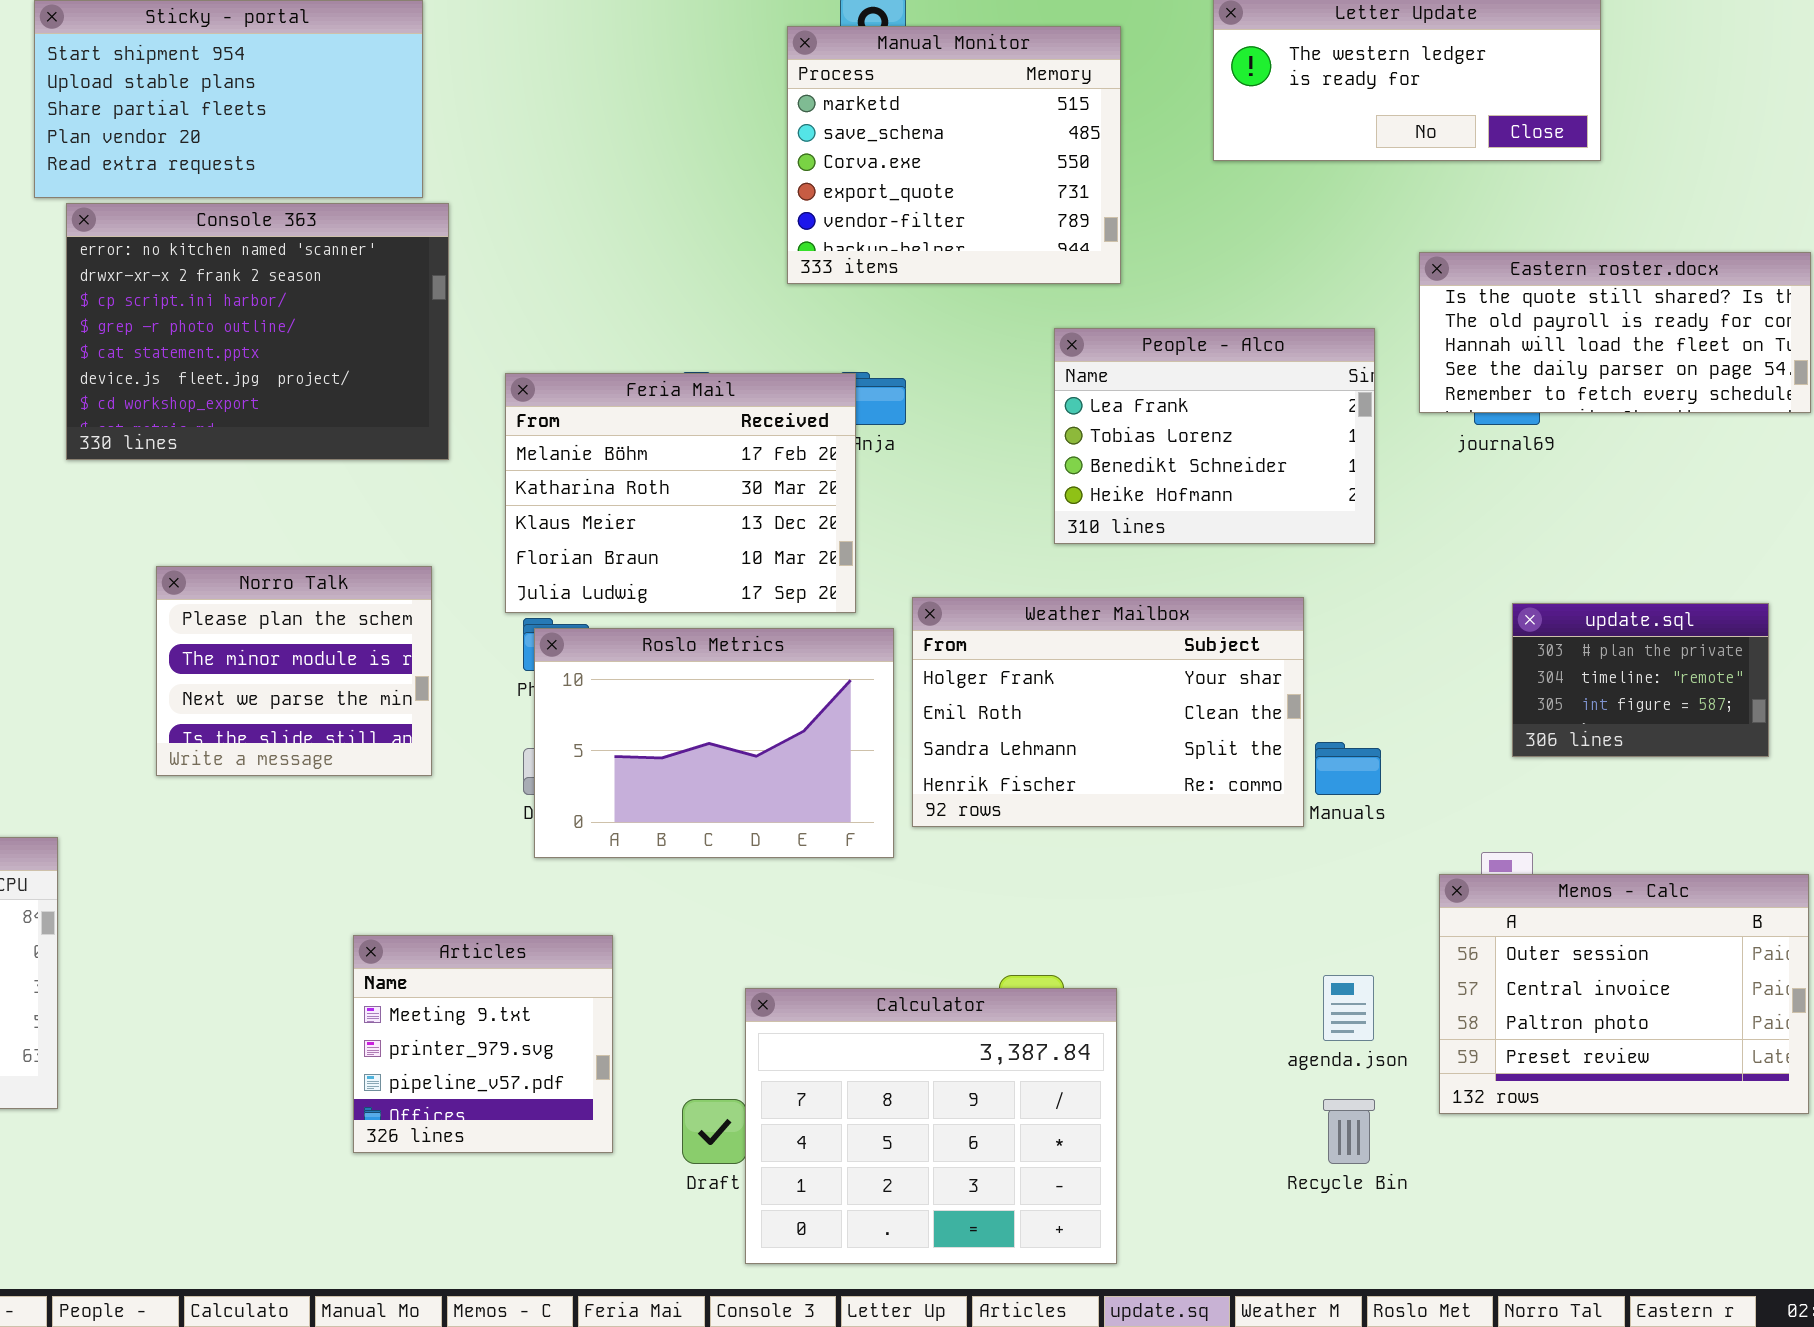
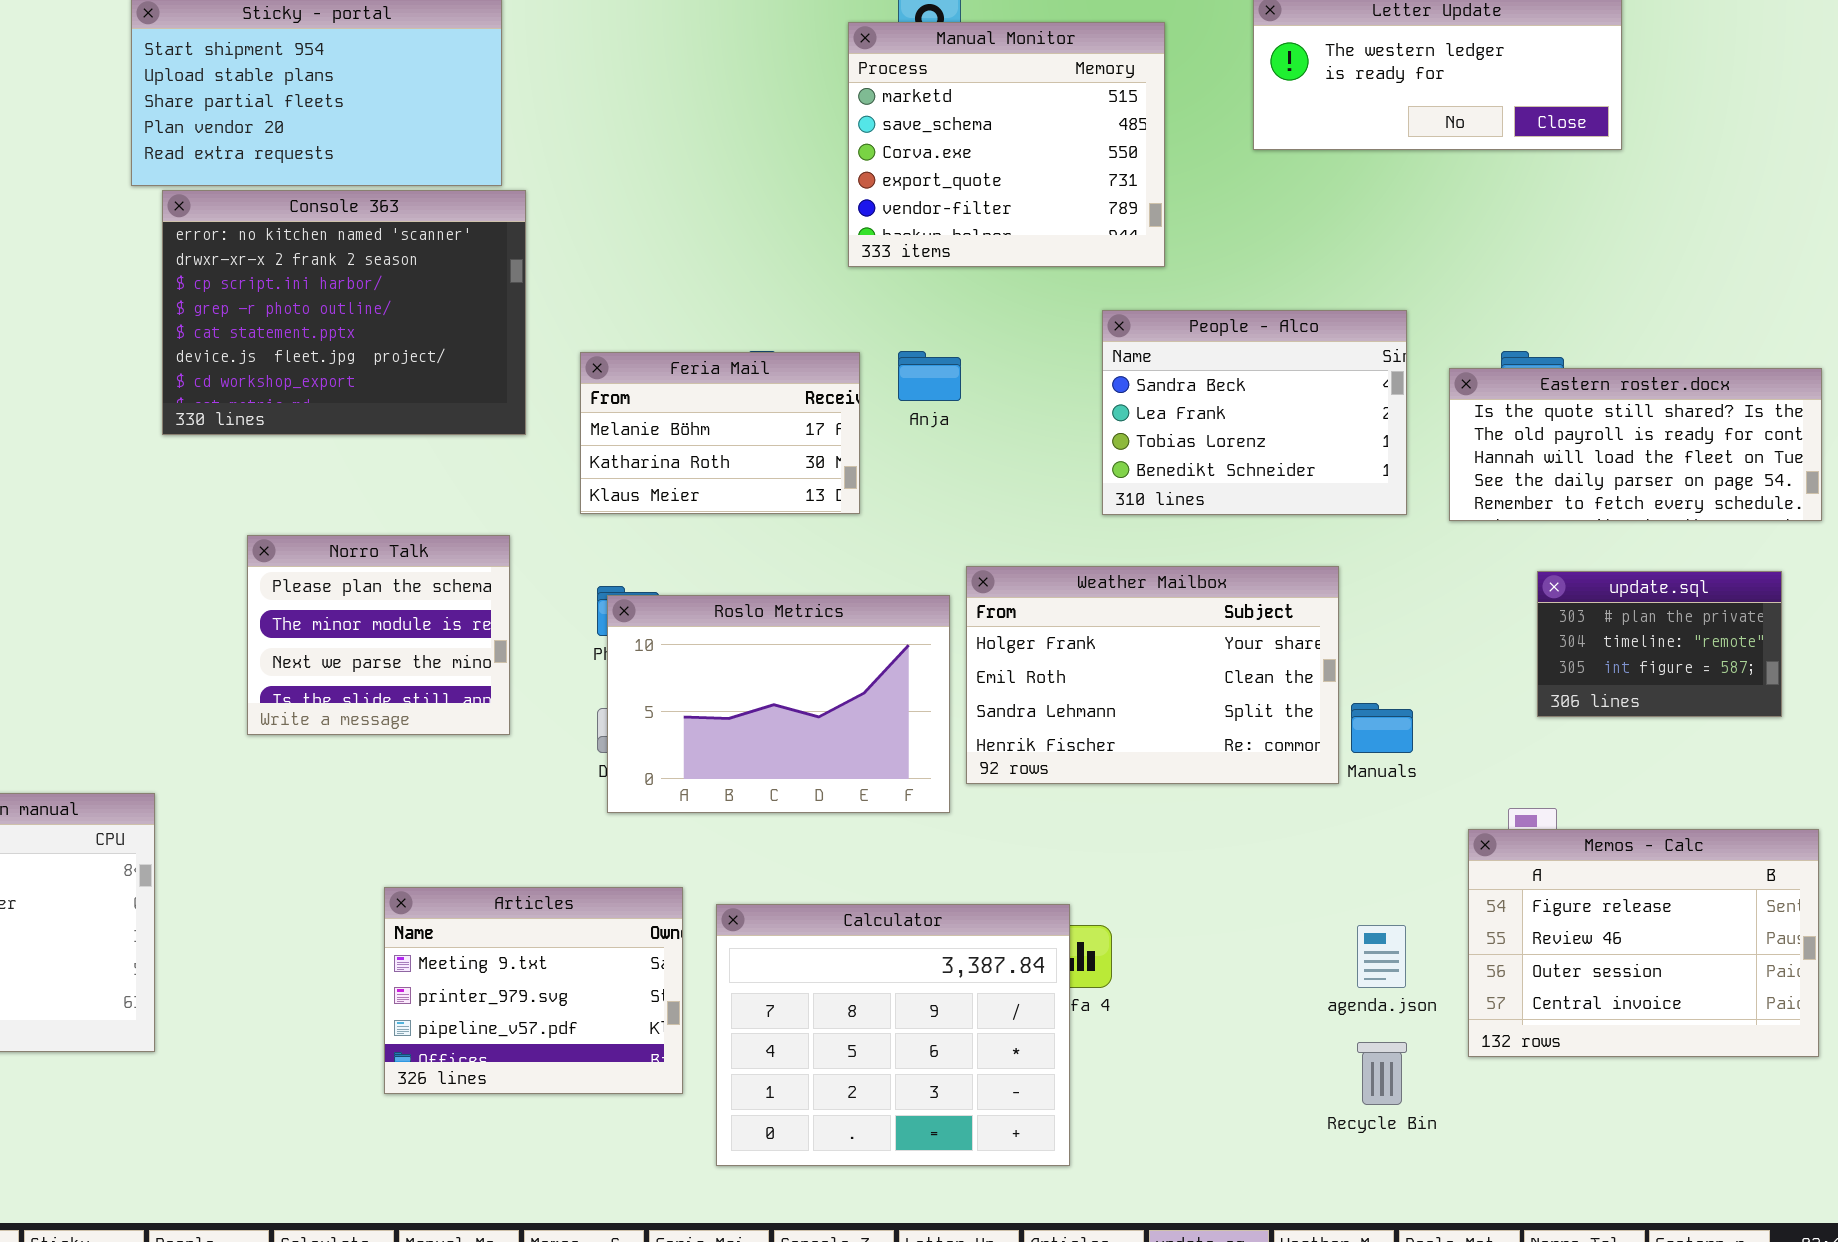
Eastern roster.docx: [1419,252,1811,413] -> [1449,368,1822,521], moved
People - Alco: [1054,328,1375,544] -> [1102,310,1407,515], scrolled up 1 row
Feria Mail: [505,373,856,613] -> [580,352,860,514], resized
Memos - Calc: [1439,874,1809,1114] -> [1468,829,1819,1057], scrolled up 2 rows
Articles: [353,935,613,1153] -> [384,887,683,1094], resized
Calculator: [745,988,1117,1264] -> [716,904,1070,1166], moved

